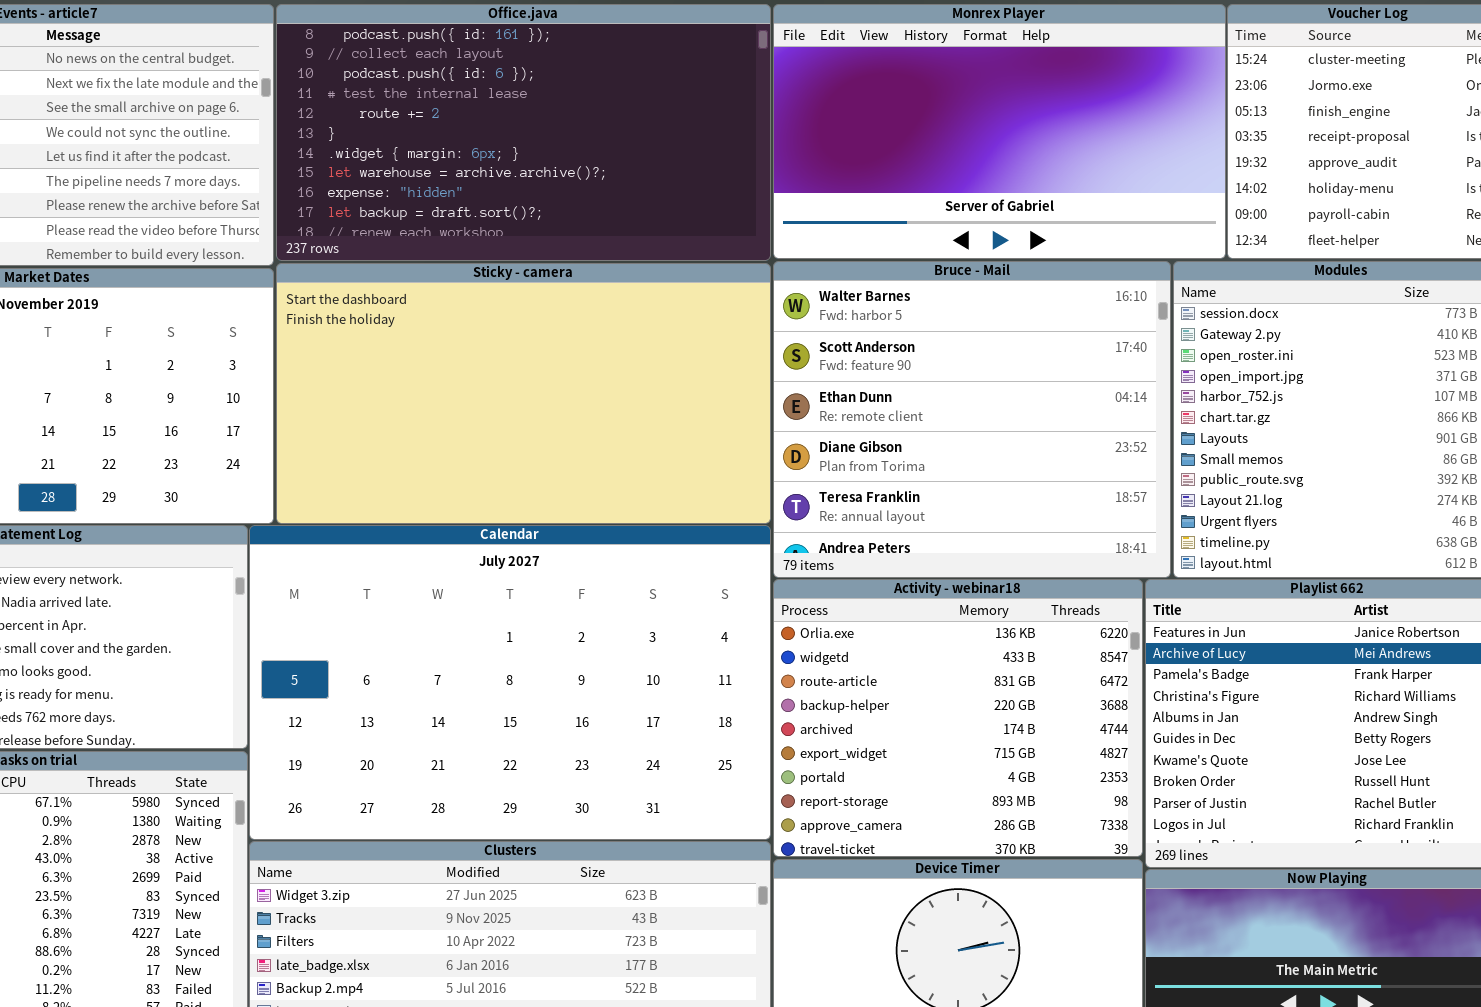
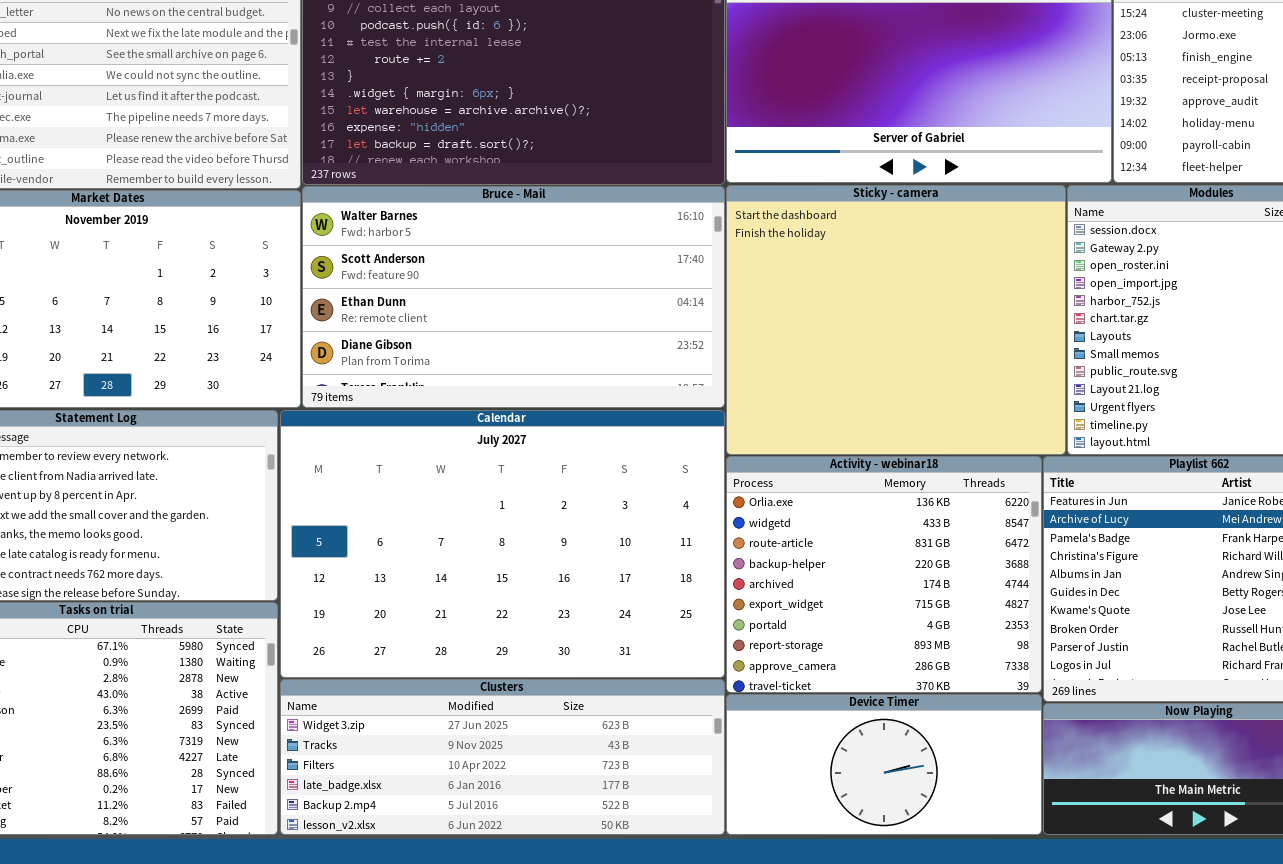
Bruce - Mail: [773,261,1171,578] -> [302,186,725,408], moved, resized
Sticky - camera: [276,263,771,524] -> [726,185,1066,455], moved, resized

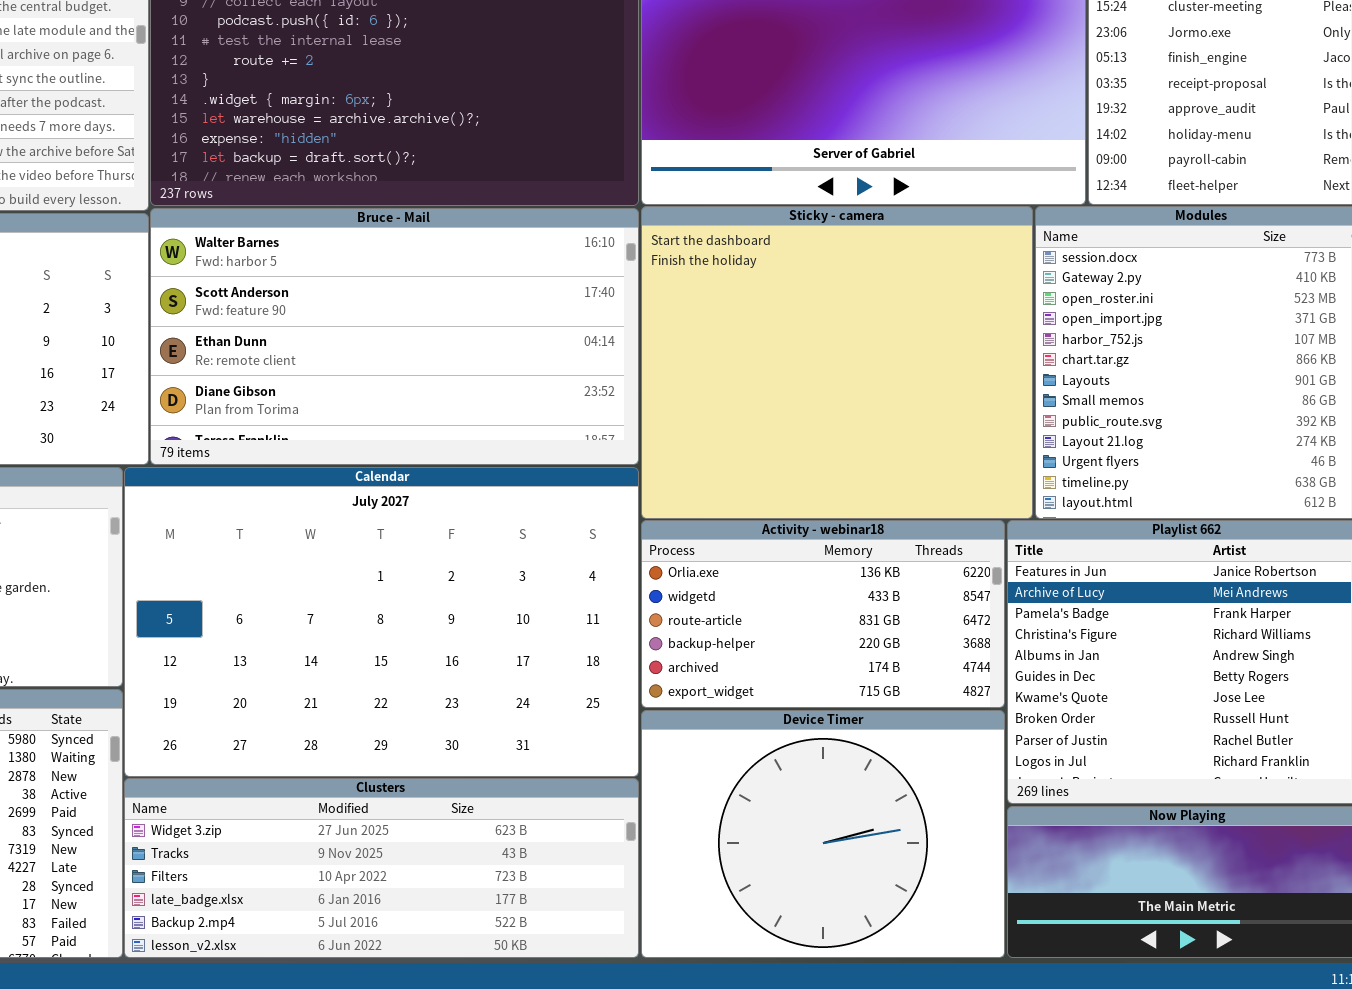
Activity - webinar18: [726,456,1042,693] -> [641,520,1005,708], resized
Device Timer: [726,694,1042,835] -> [641,710,1005,958], resized

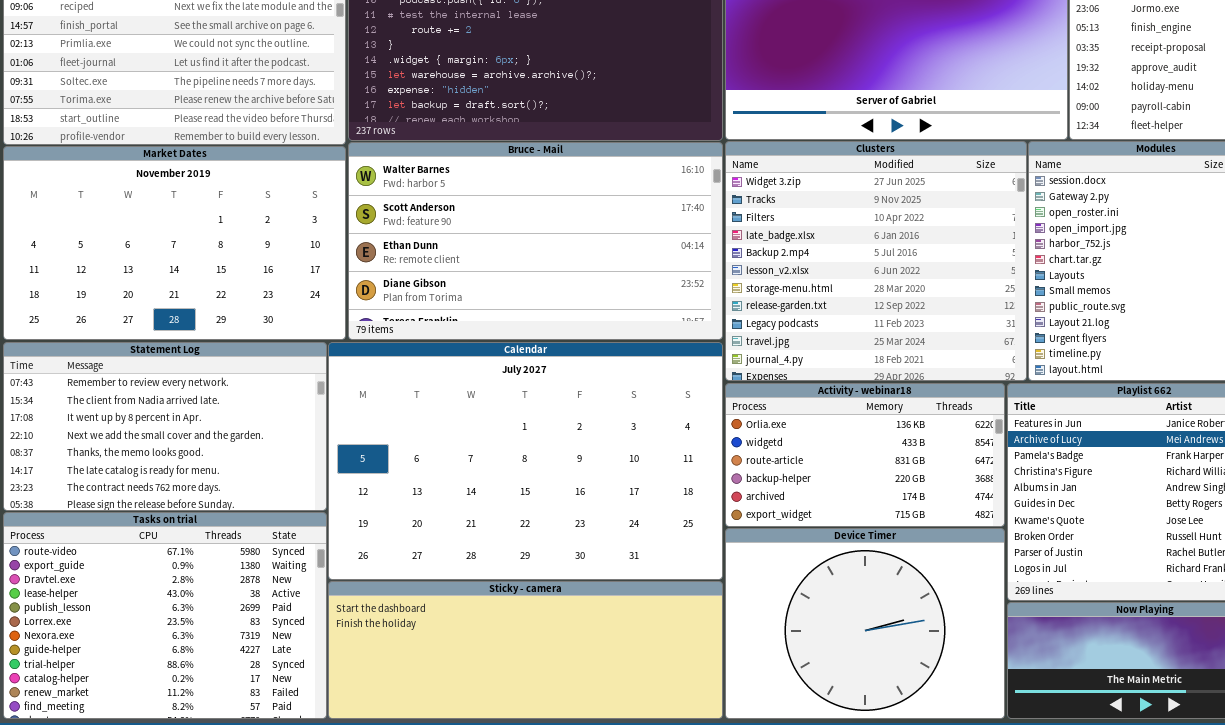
Sticky - camera: [641,206,1033,519] -> [328,581,723,719], moved, resized
Clusters: [124,778,639,958] -> [725,141,1027,381], moved, resized

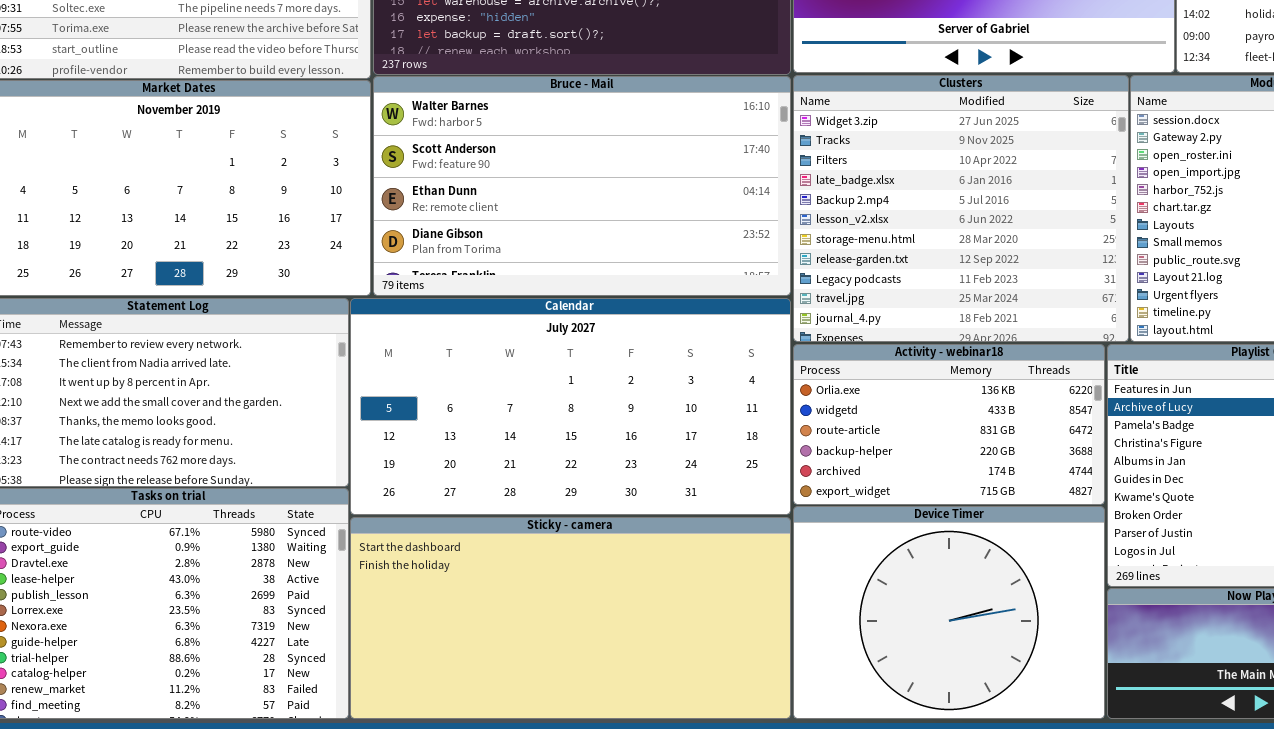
Calendar: [328,342,723,580] -> [350,298,791,515], resized
Sticky - camera: [328,581,723,719] -> [350,517,791,719], resized

